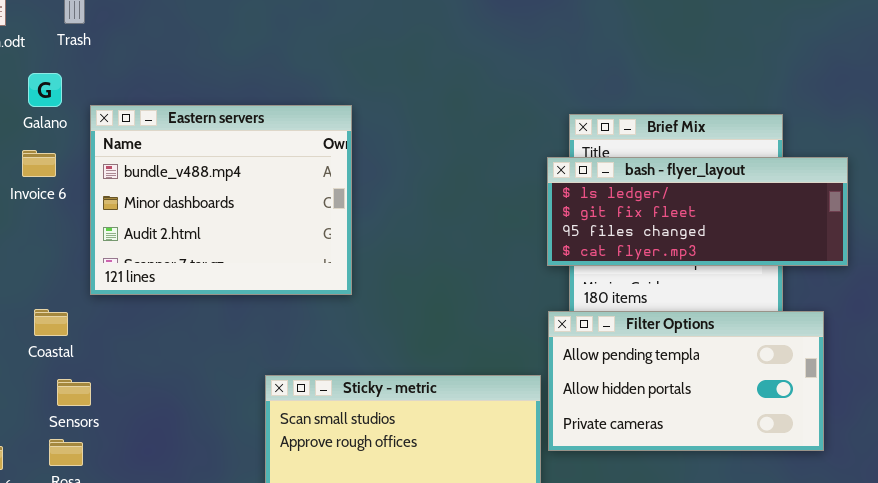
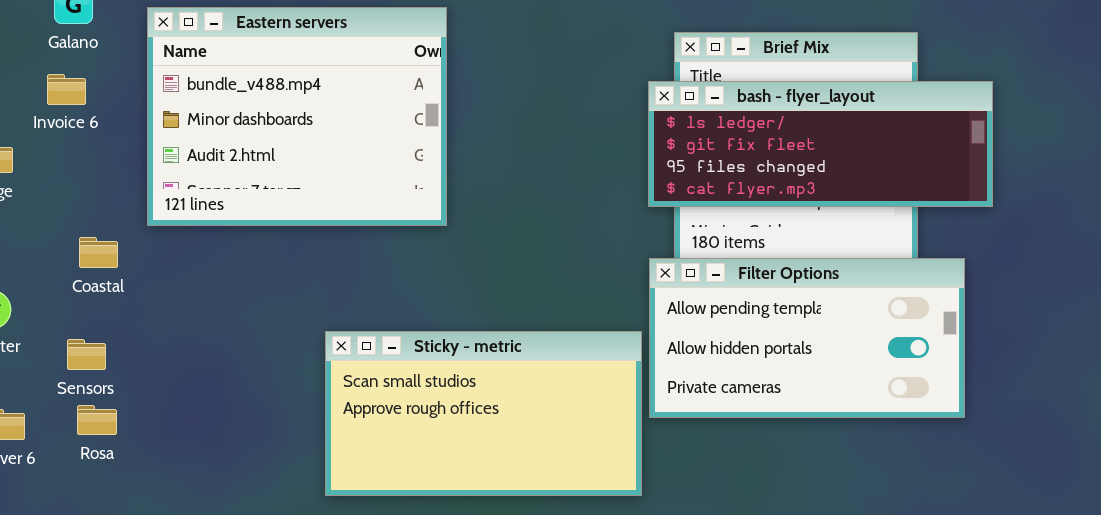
Eastern servers: [90,105,352,295] -> [147,7,447,226], moved
Coastal: [34,309,68,336] -> [79,237,118,268], moved
Sensors: [57,379,91,406] -> [67,339,106,370], moved

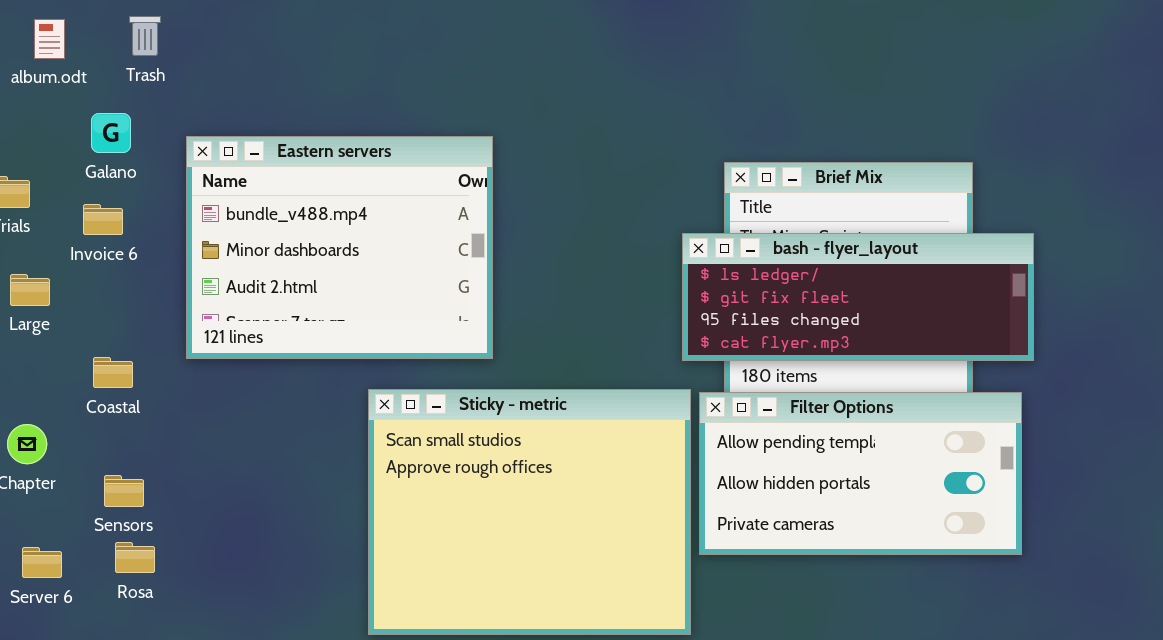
bash - flyer_layout: [648,81,993,207] -> [682,233,1034,361], moved
Coastal: [79,237,118,268] -> [93,357,133,388], moved
Sticky - metric: [325,331,642,496] -> [368,389,691,635], resized

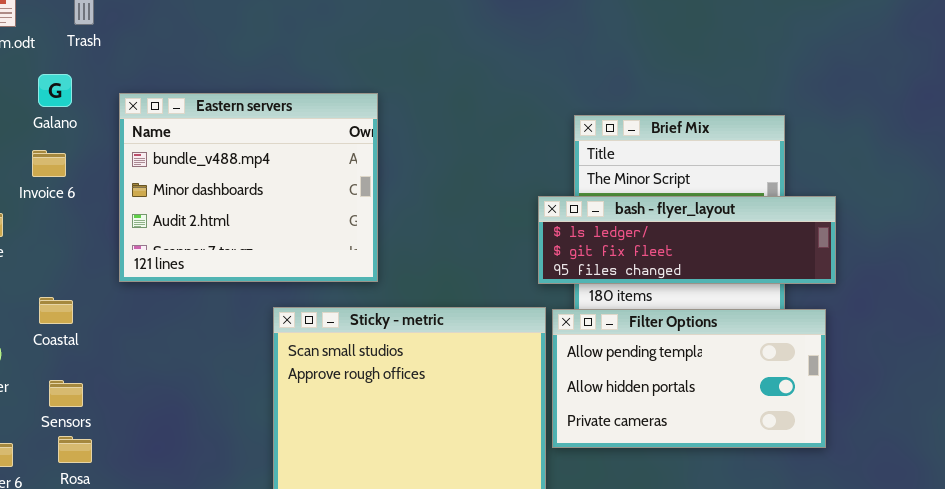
bash - flyer_layout: [682,233,1034,361] -> [538,196,836,284], resized
Coastal: [93,357,133,388] -> [39,297,73,324], moved

